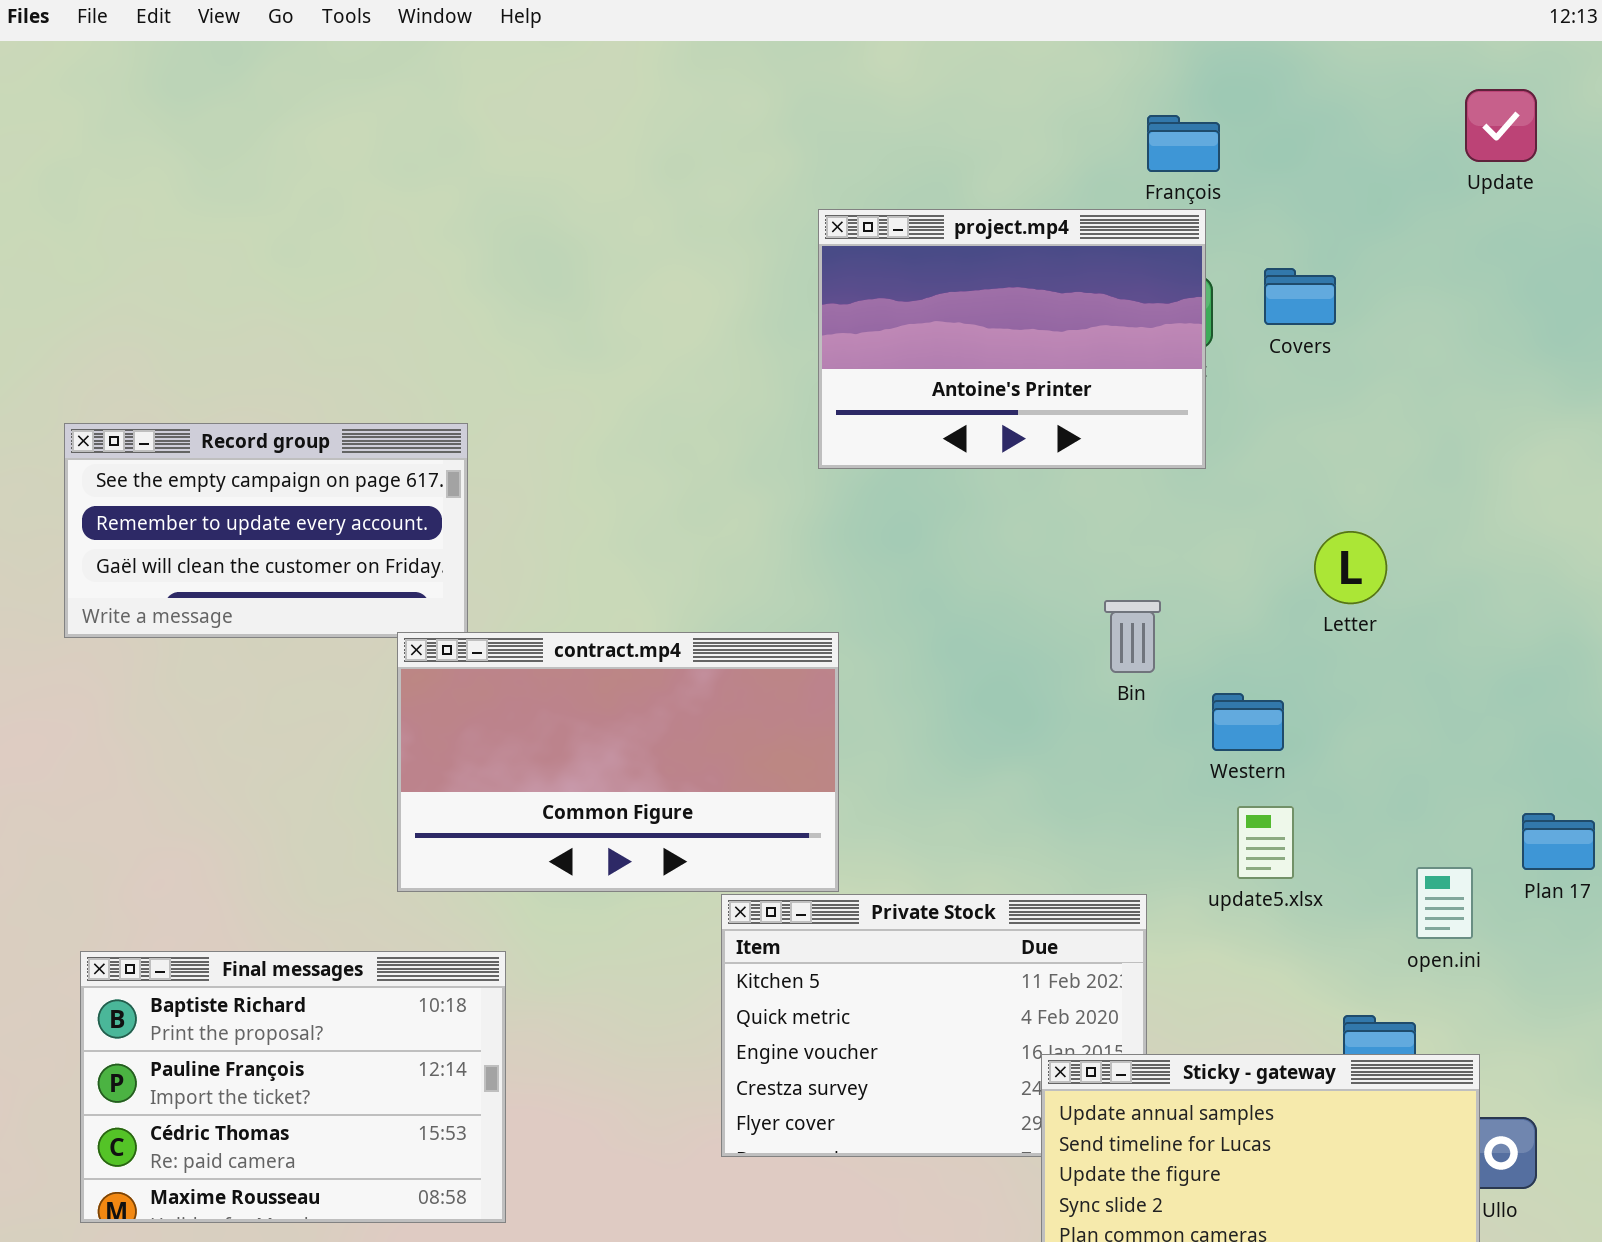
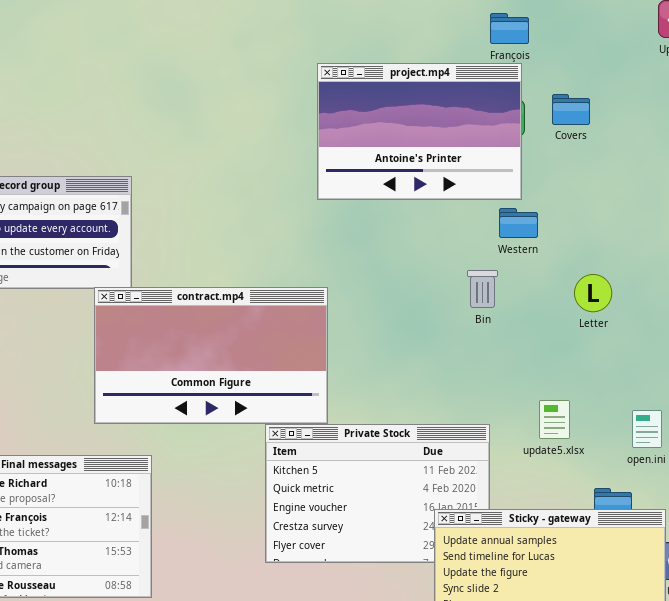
Letter: [1314,531,1387,604] -> [574,274,612,312], moved
Western: [1212,693,1284,751] -> [499,208,538,238], moved
update5.xlsx: [1237,806,1294,879] -> [539,400,570,439], moved

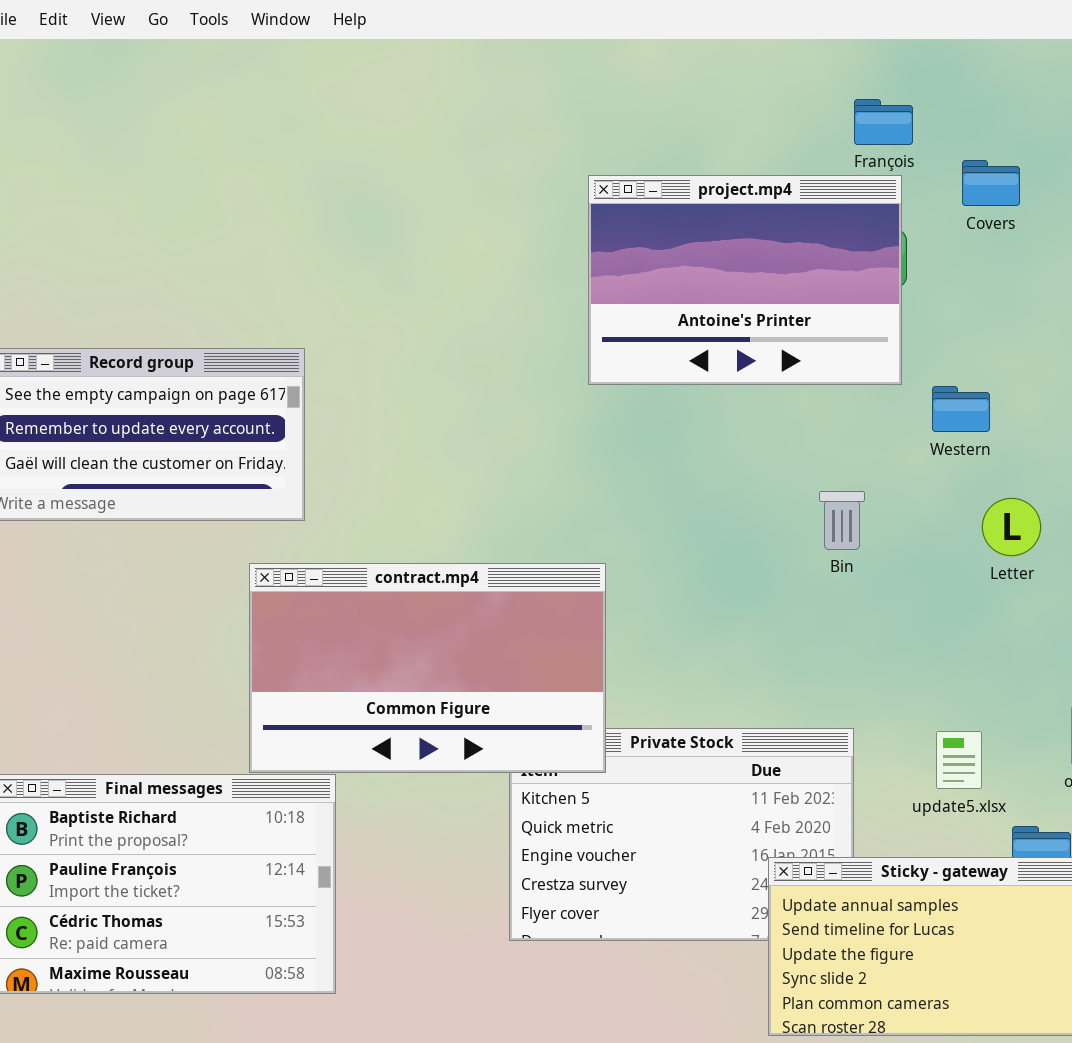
Covers: [552,94,590,125] -> [962,160,1020,206], moved
Western: [499,208,538,238] -> [932,386,990,432], moved
contract.mp4: [94,287,328,424] -> [249,563,606,773], moved
update5.xlsx: [539,400,570,439] -> [936,731,982,789], moved

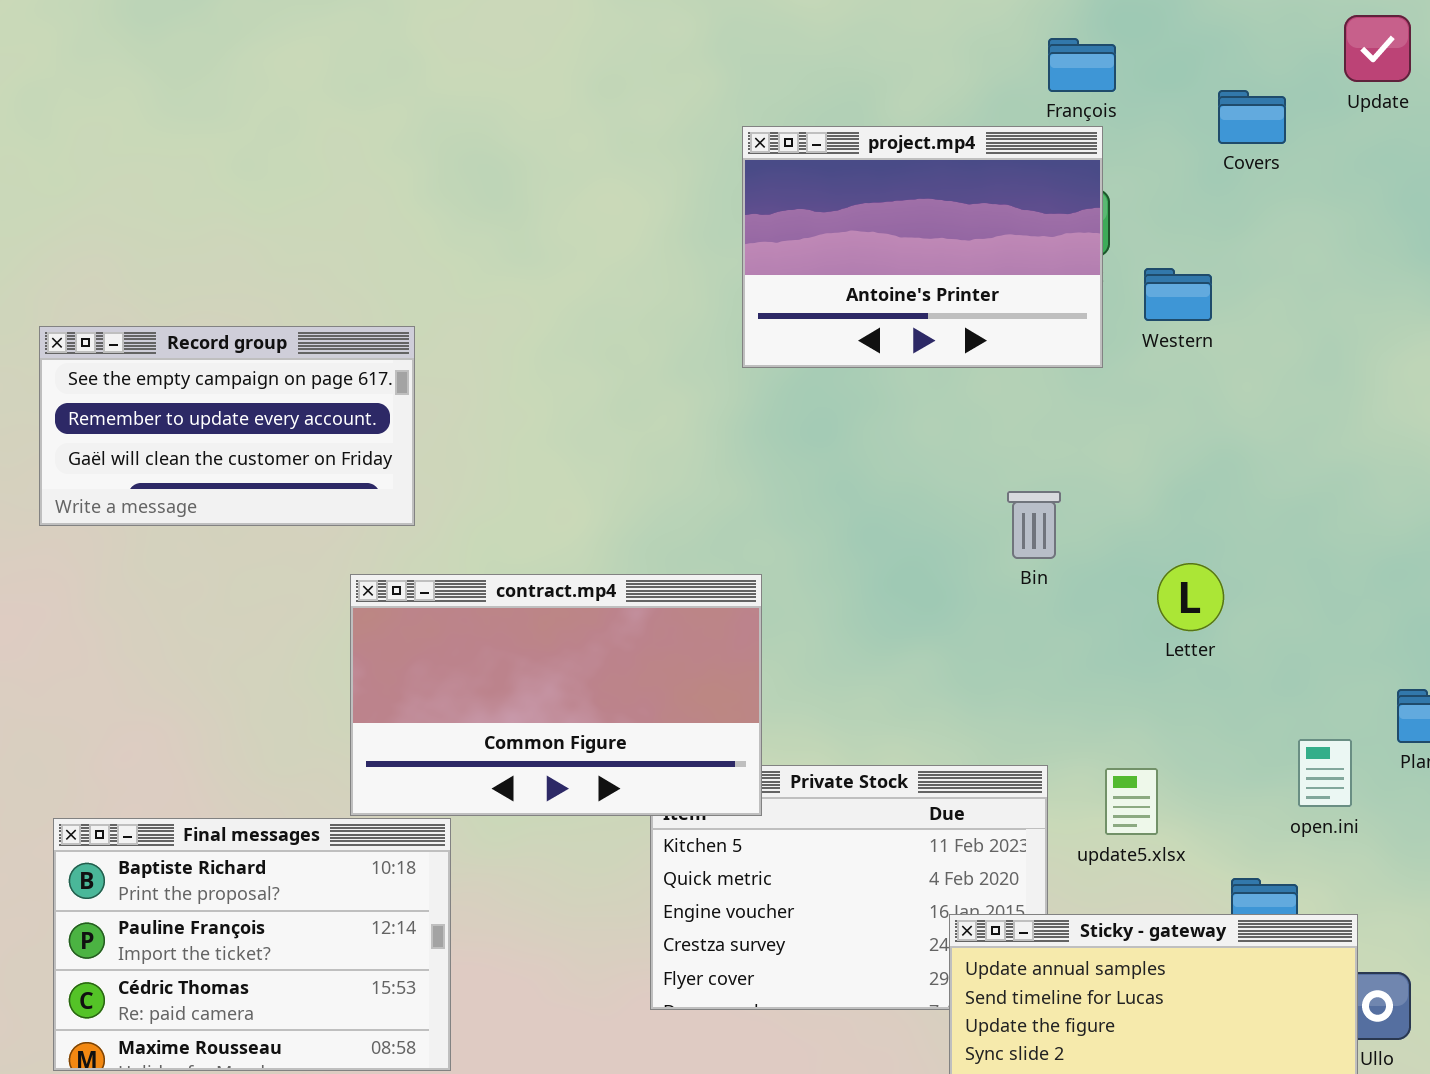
Covers: [962,160,1020,206] -> [1218,90,1286,144], moved
Western: [932,386,990,432] -> [1144,268,1212,321], moved
Letter: [982,498,1041,556] -> [1157,563,1224,631], moved
update5.xlsx: [936,731,982,789] -> [1105,768,1158,835], moved

